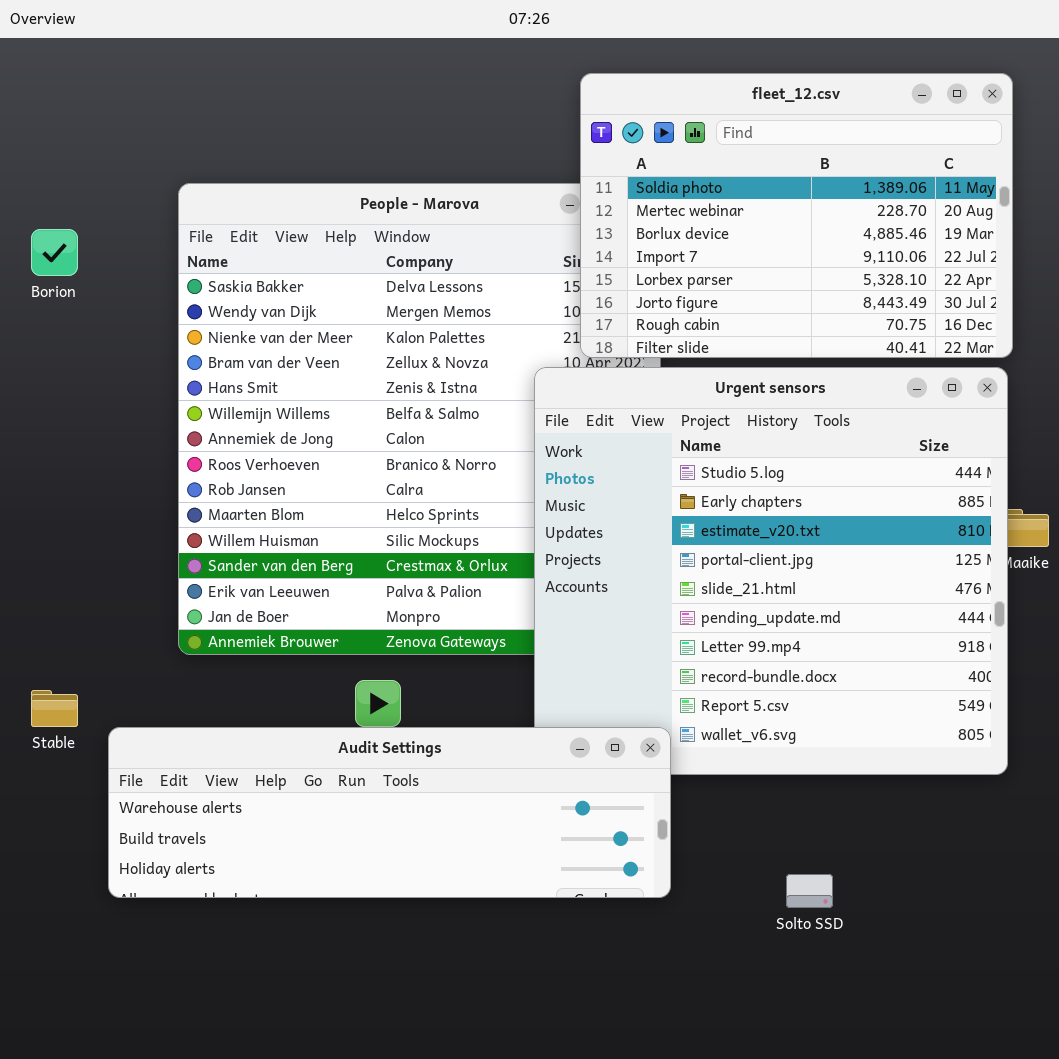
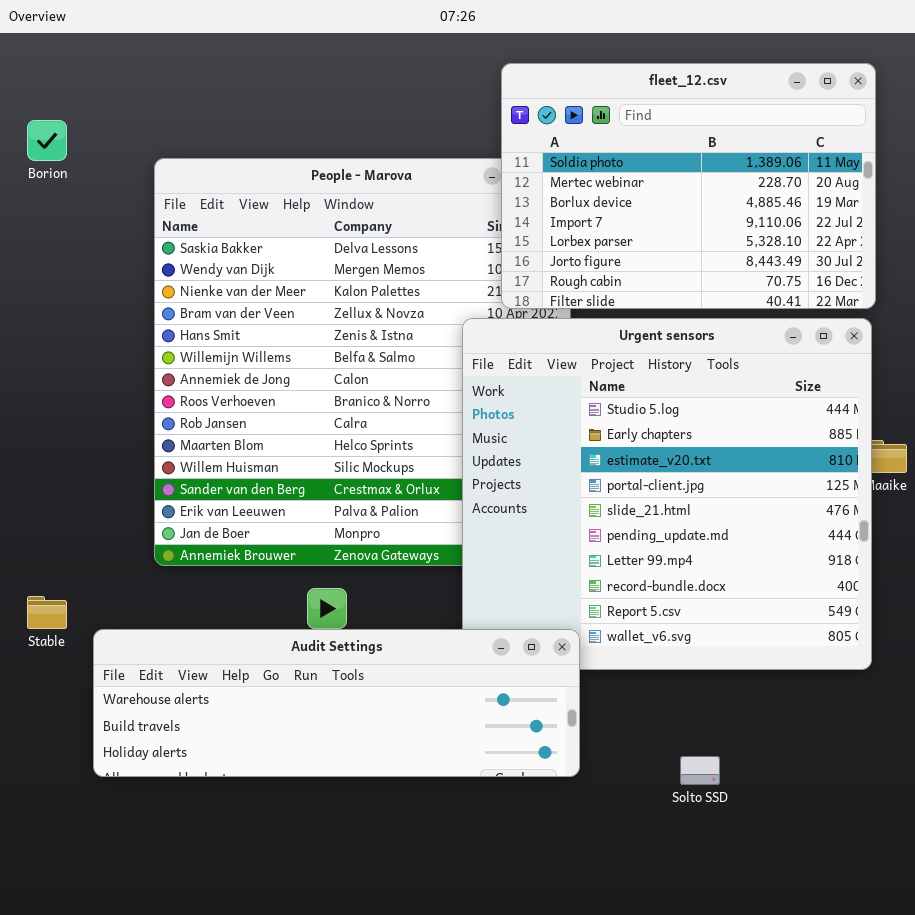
Borion: [31,229,78,276] -> [27,120,67,161], moved

